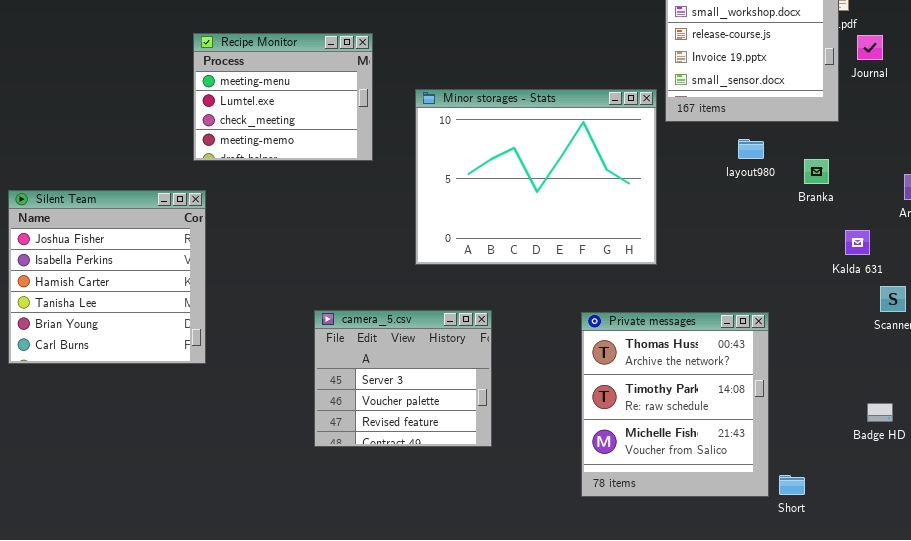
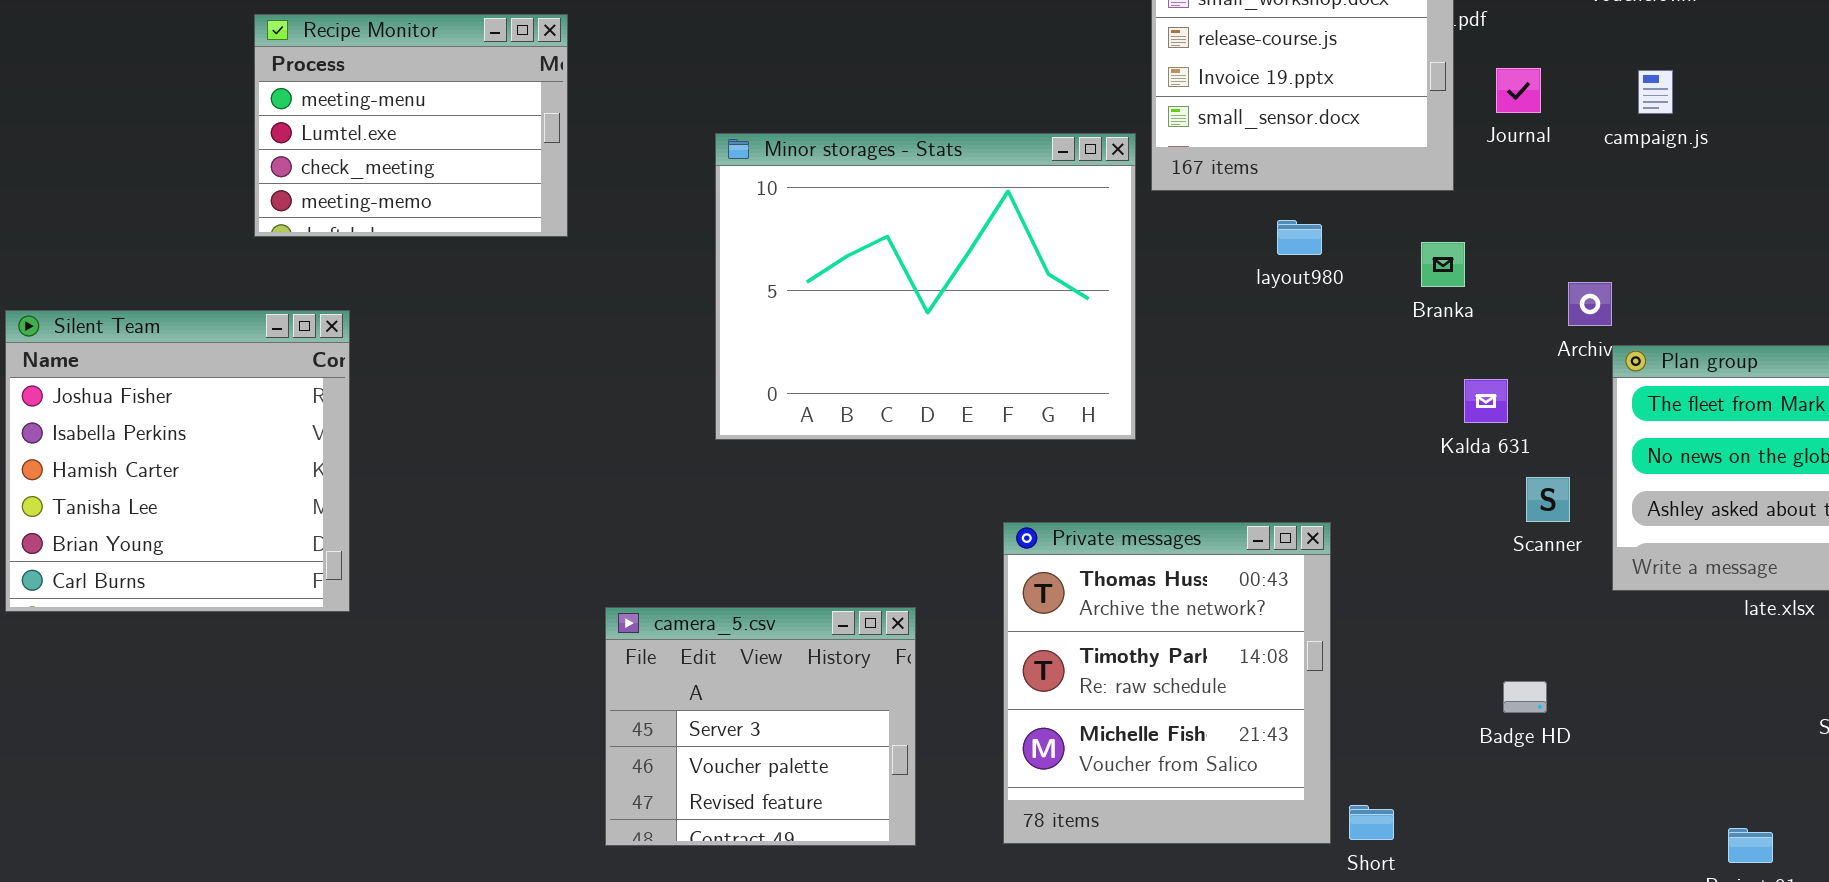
Recipe Monitor: [193,33,373,161] -> [254,14,568,237], moved
Journal: [857,35,883,60] -> [1496,68,1541,113], moved
Branka: [804,159,829,184] -> [1421,242,1465,287], moved
camera_5.csv: [314,310,492,447] -> [605,607,916,846], moved

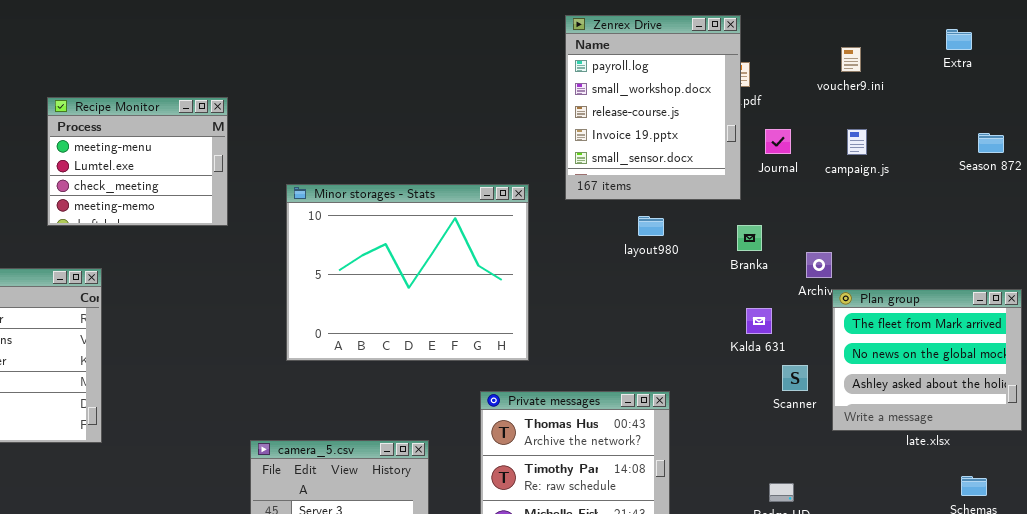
Minor storages - Stats: [715,133,1136,440] -> [286,184,529,361], moved
Branka: [1421,242,1465,287] -> [737,225,762,251], moved

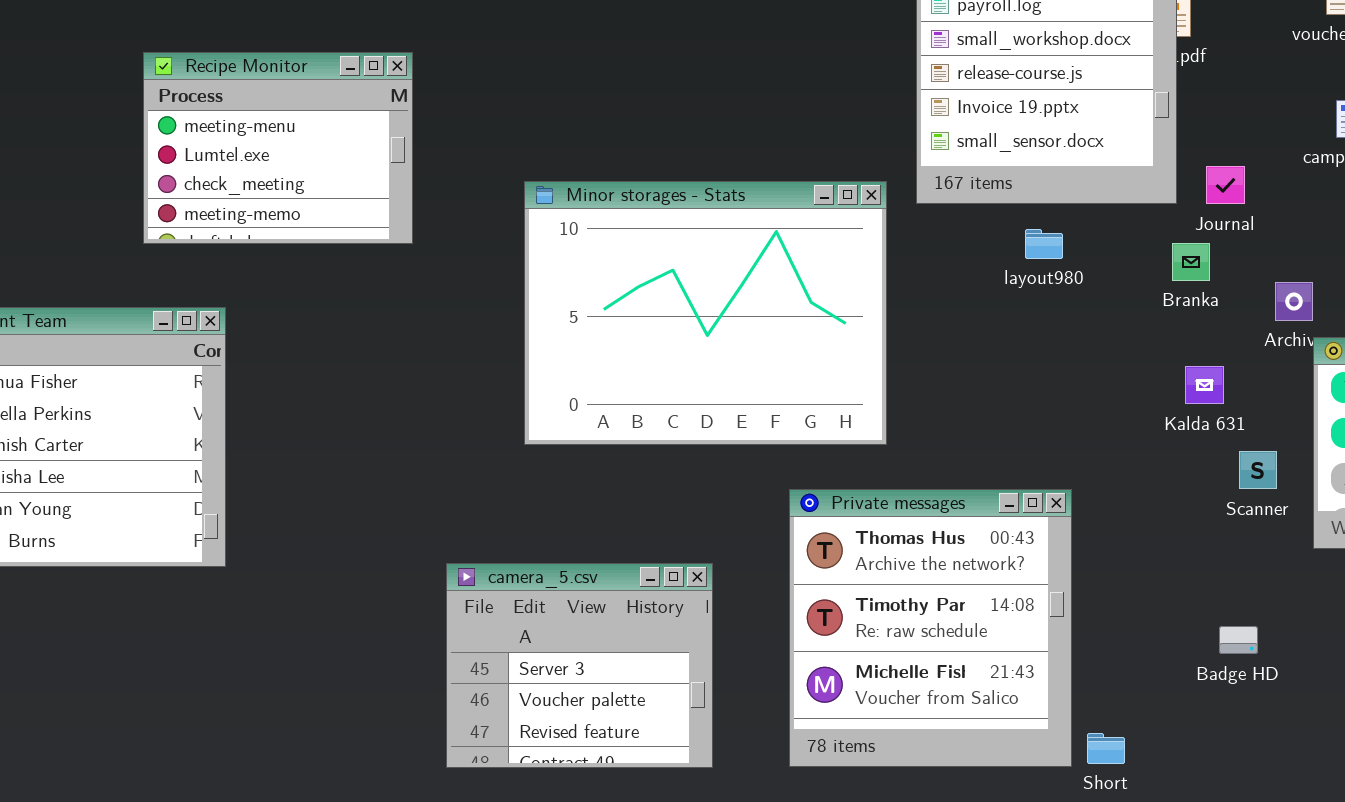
Journal: [765,129,791,154] -> [1206,166,1245,204], moved
Minor storages - Stats: [286,184,529,361] -> [524,181,887,445], moved

